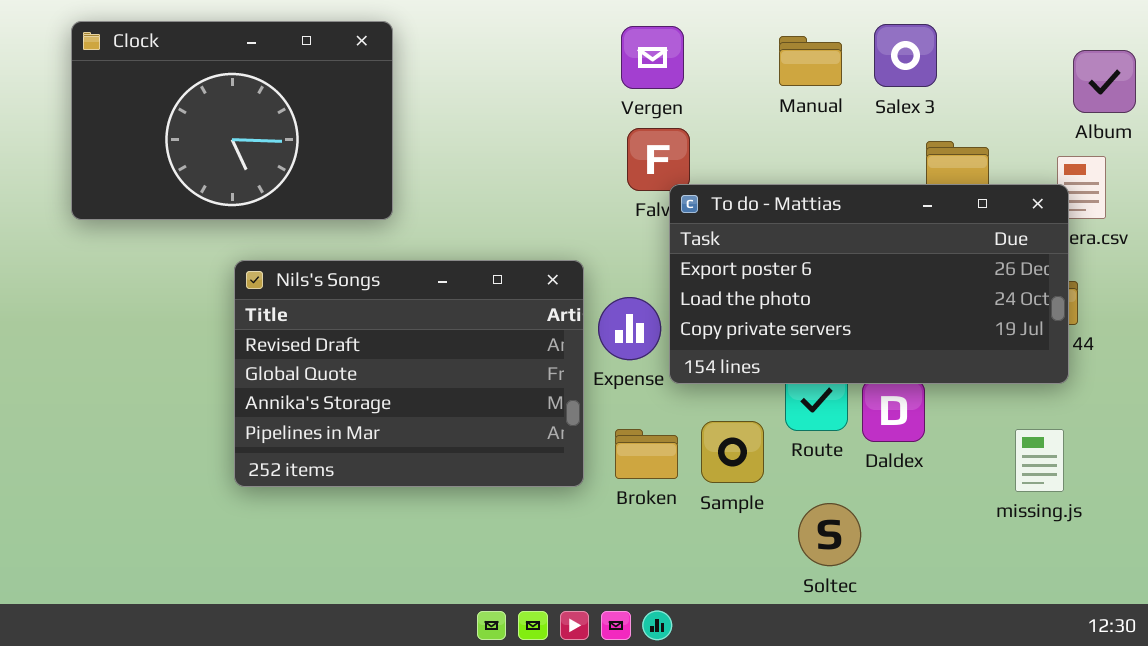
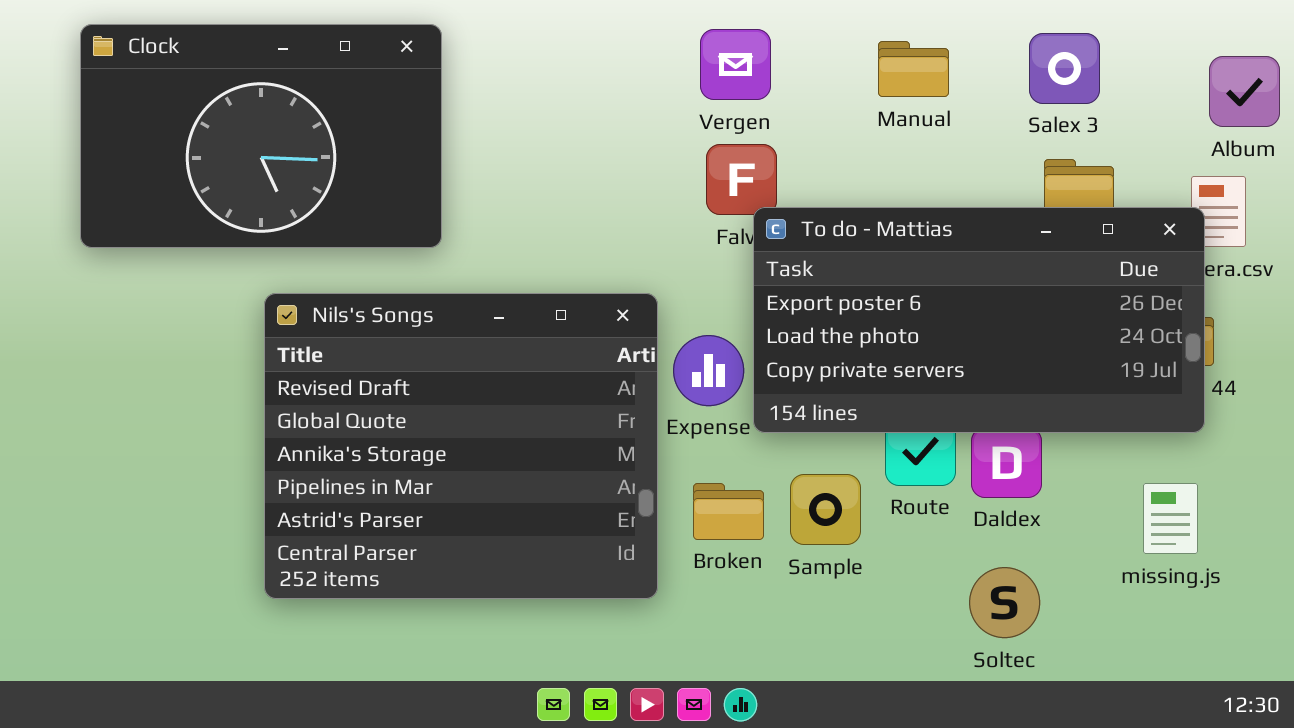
Salex 3: [874,24,937,87] -> [1029,33,1100,104], moved
Nils's Songs: [234,260,584,487] -> [264,293,658,599], resized
Soltec: [798,503,861,566] -> [969,567,1040,638], moved

